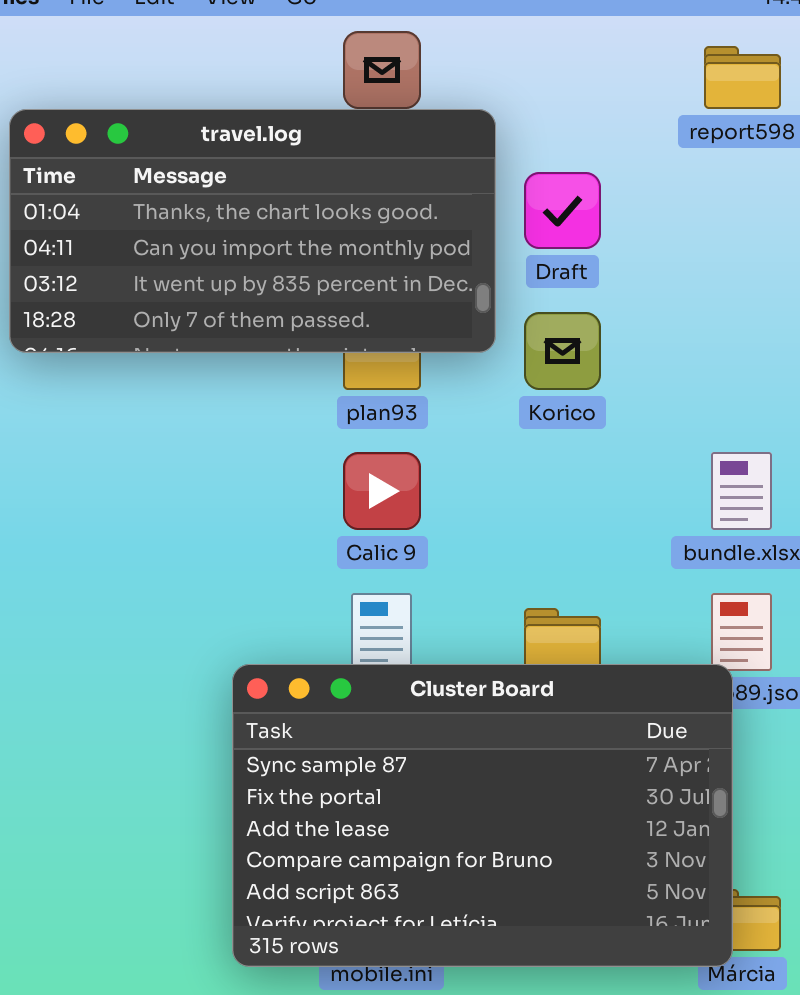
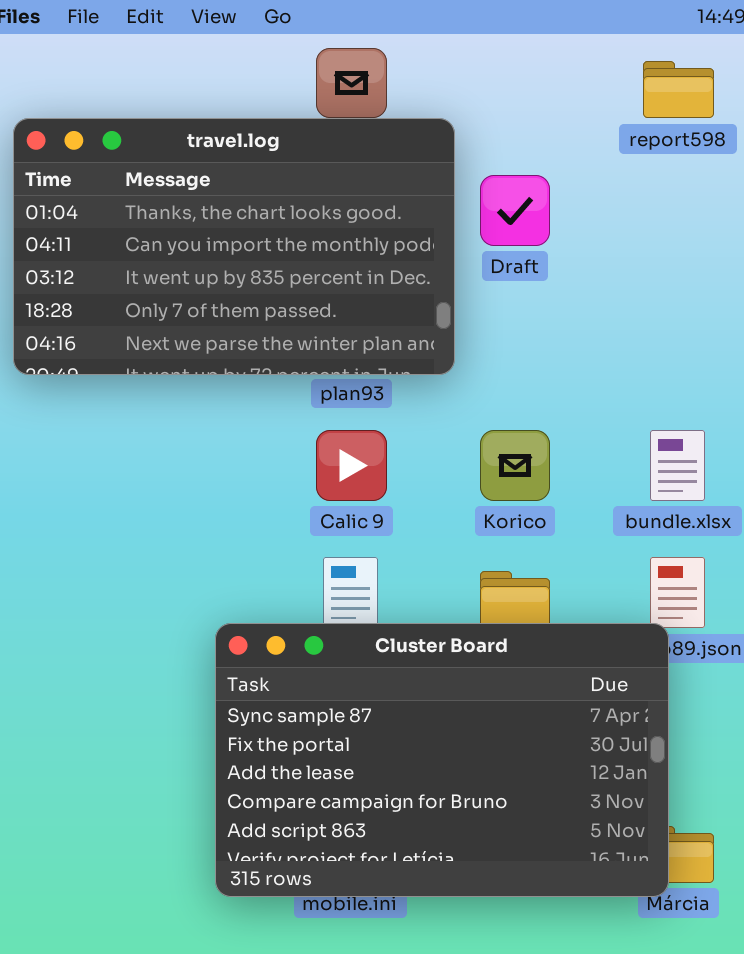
travel.log: [9,109,496,353] -> [13,118,455,375], resized
Korico: [524,312,601,390] -> [480,430,550,501], moved

